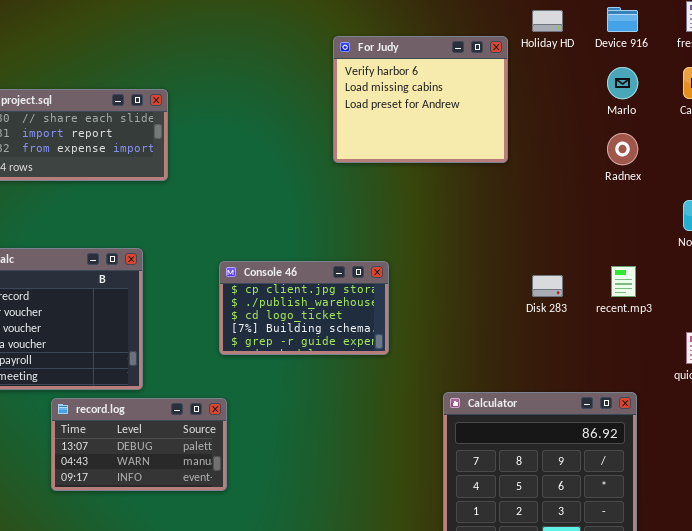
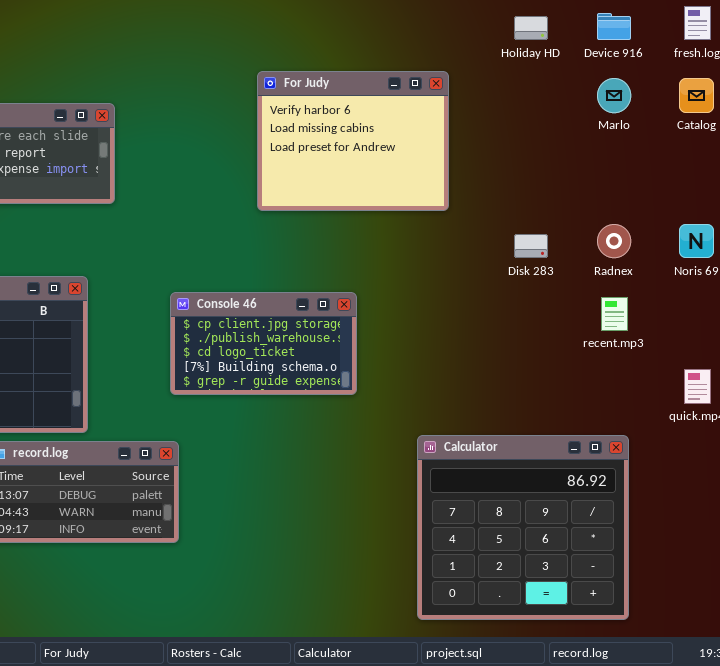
For Judy: [333,36,508,163] -> [257,71,449,211], moved
Radnex: [607,133,638,165] -> [597,224,631,258], moved
Disk 283: [532,275,563,297] -> [514,234,548,258], moved

